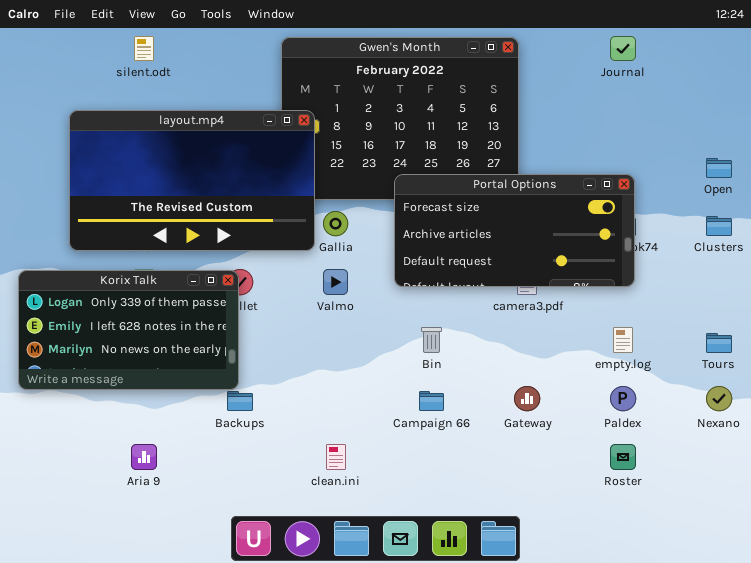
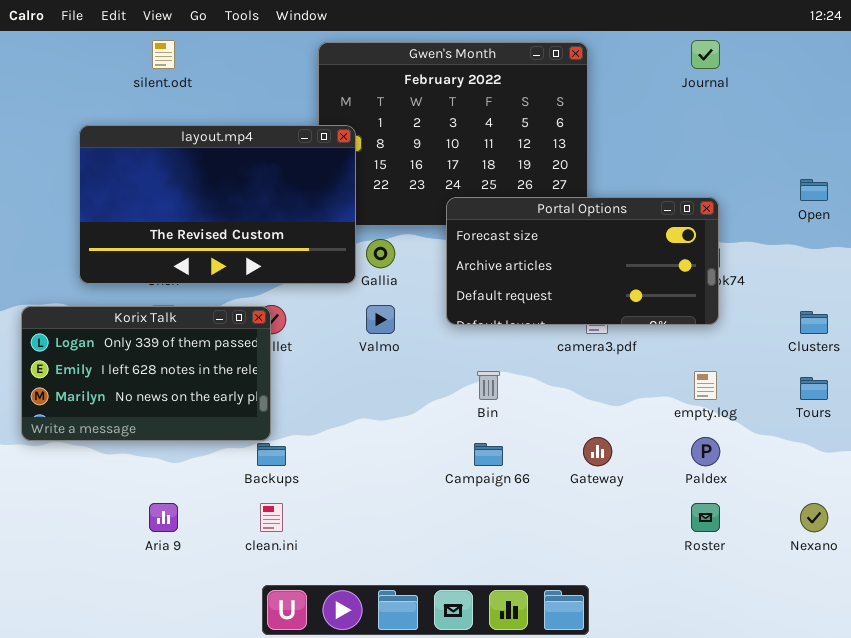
Clusters: [706,216,732,236] -> [800,311,828,334], moved
Nexano: [706,386,732,411] -> [800,503,828,532], moved
clean.ini: [326,444,346,470] -> [260,503,283,532], moved

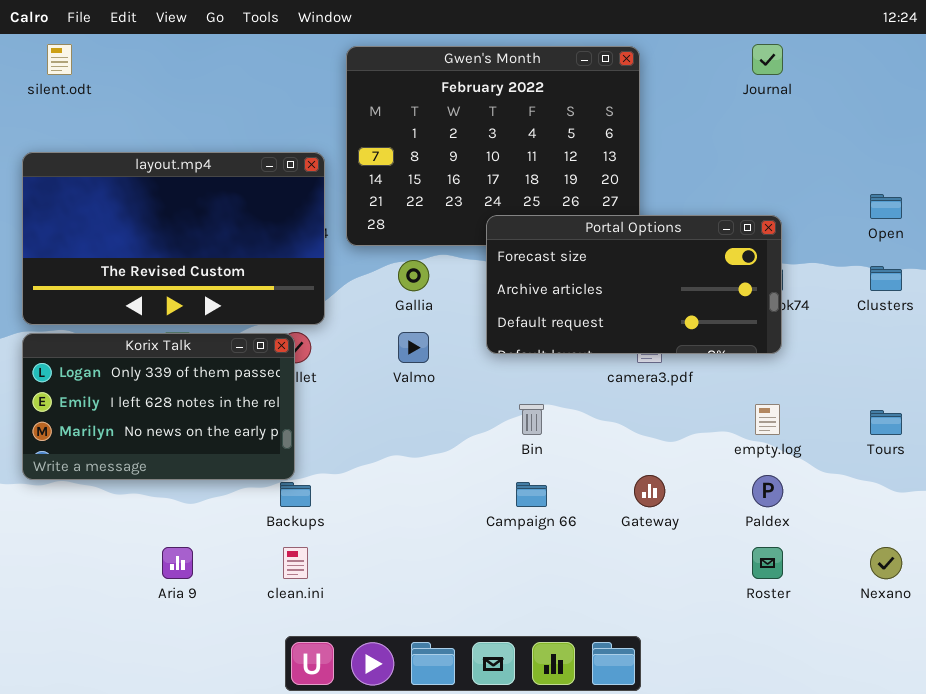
silent.odt: [152,40,175,69] -> [47,44,72,75], moved
layout.mp4: [79,125,356,284] -> [22,152,325,325], moved
Clusters: [800,311,828,334] -> [870,266,902,291], moved

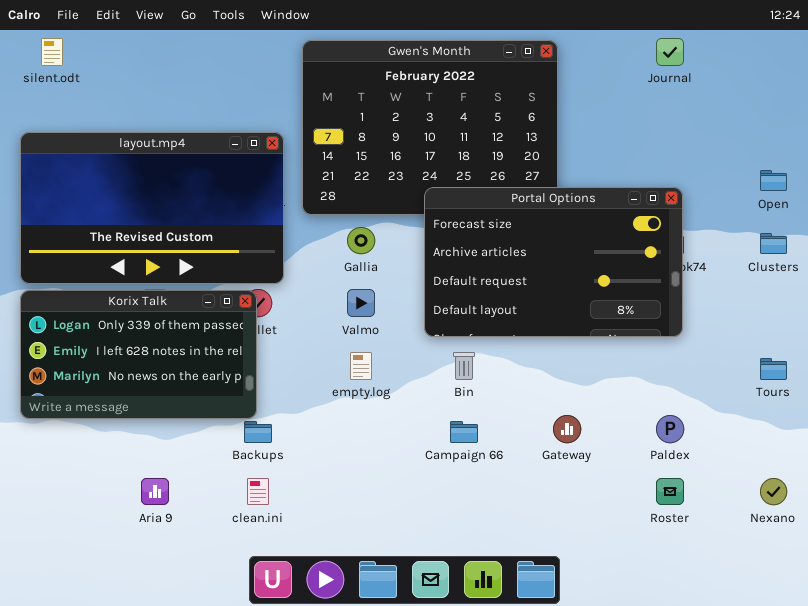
Portal Options: [486,215,782,354] -> [424,187,683,337], resized
empty.log: [755,404,780,435] -> [350,352,372,380], moved

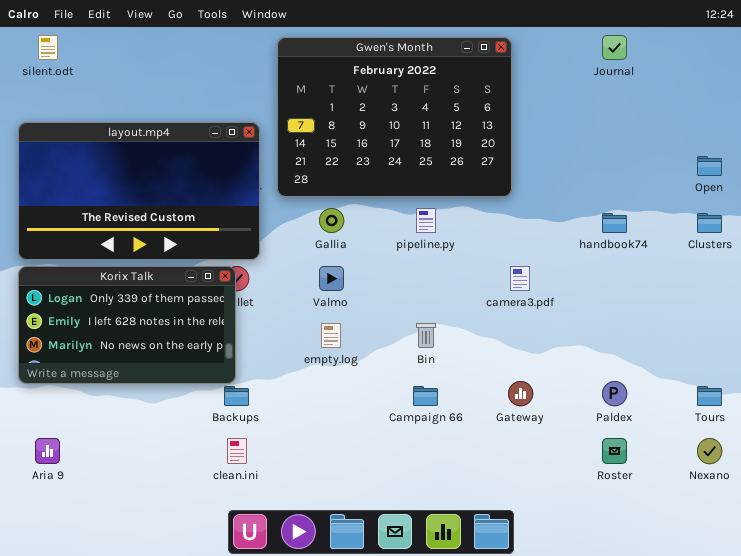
Portal Options: [424,187,683,337] -> none, closed
Tours: [760,358,787,380] -> [697,386,722,406], moved
Aria 9: [141,478,169,505] -> [35,438,60,464], moved

